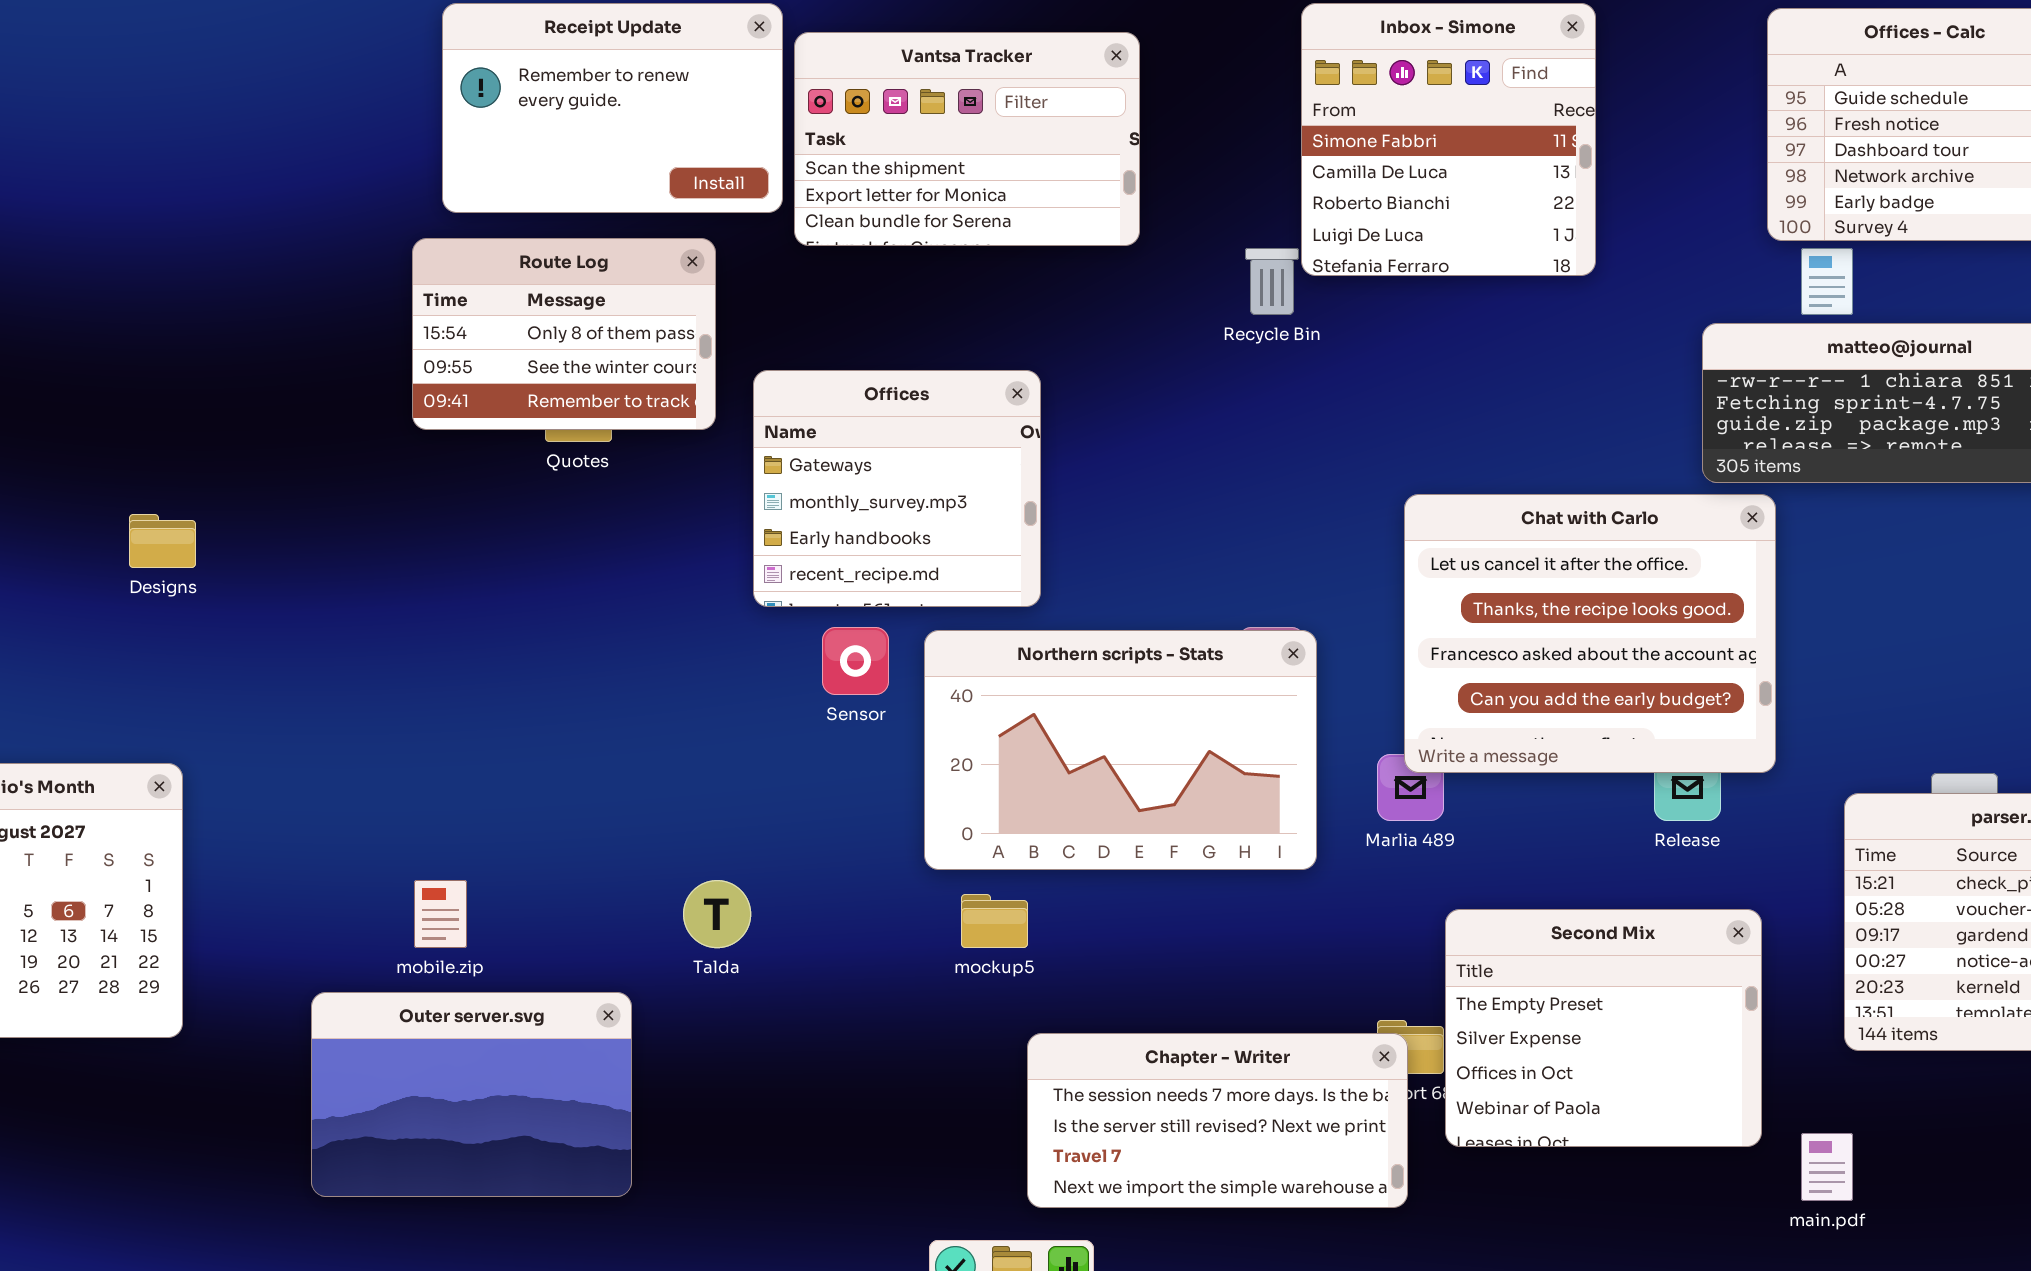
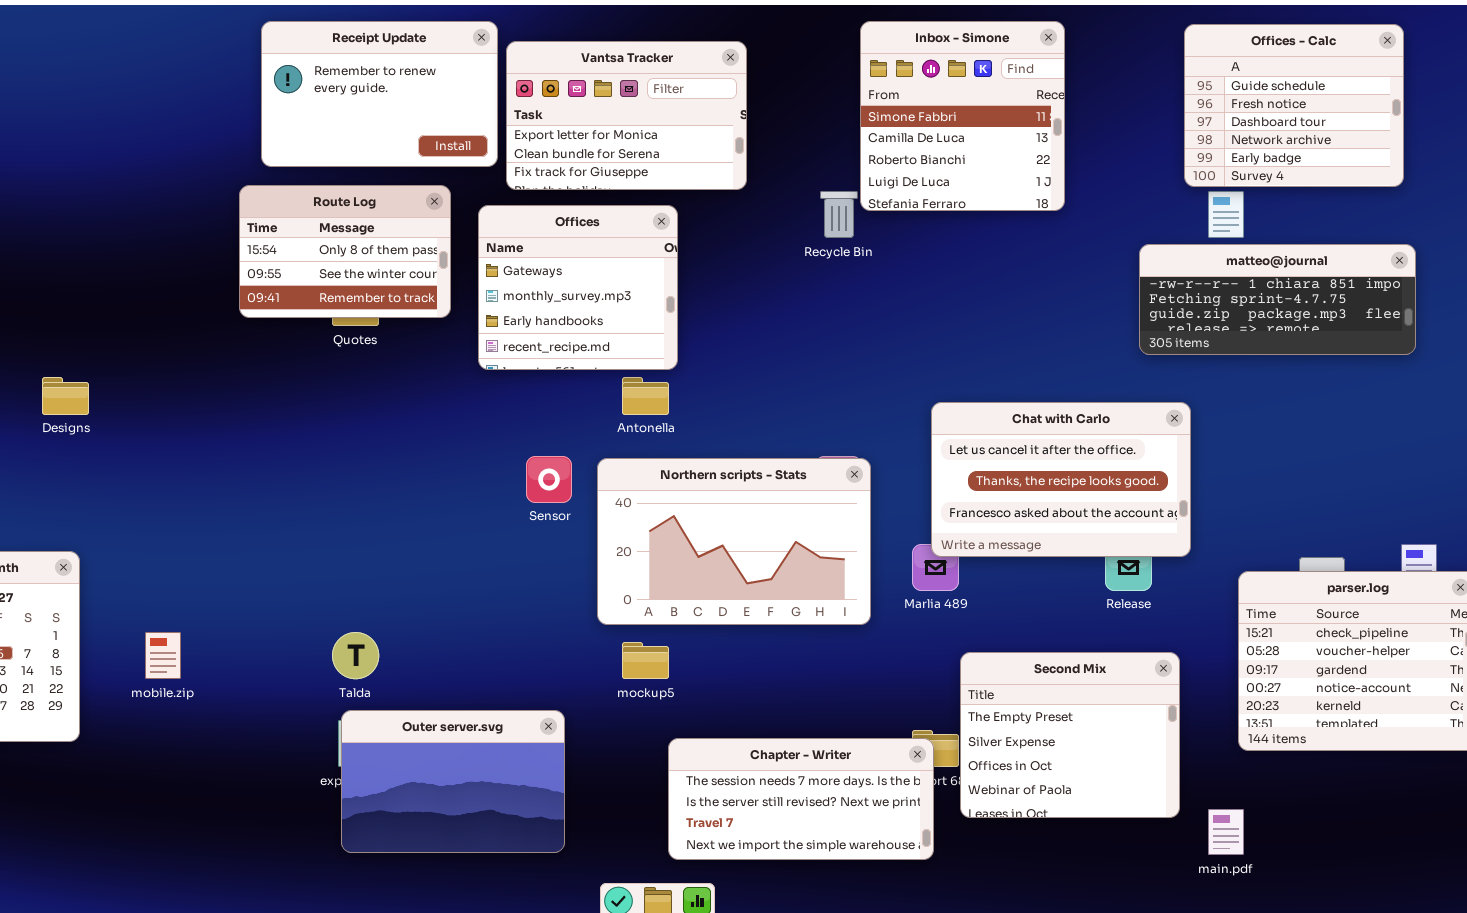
Vantsa Tracker: [794,32,1140,246] -> [506,41,747,190], scrolled down 1 row
Offices: [753,370,1041,607] -> [478,205,678,370], moved
Chat with Carlo: [1404,494,1776,773] -> [931,402,1191,557], resized
mobile.zip: [414,880,467,948] -> [145,632,181,679], moved
Talda: [683,880,751,948] -> [332,632,379,679], moved
Outer server.svg: [311,992,632,1197] -> [341,710,565,853], moved

